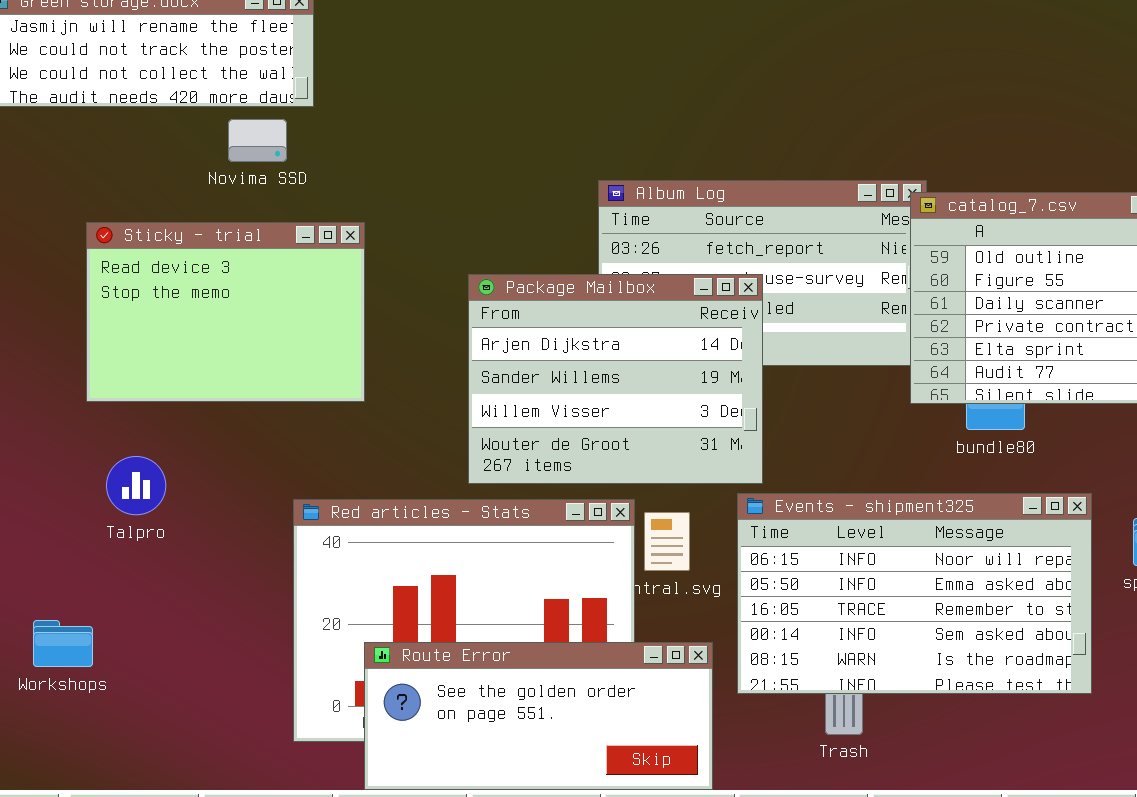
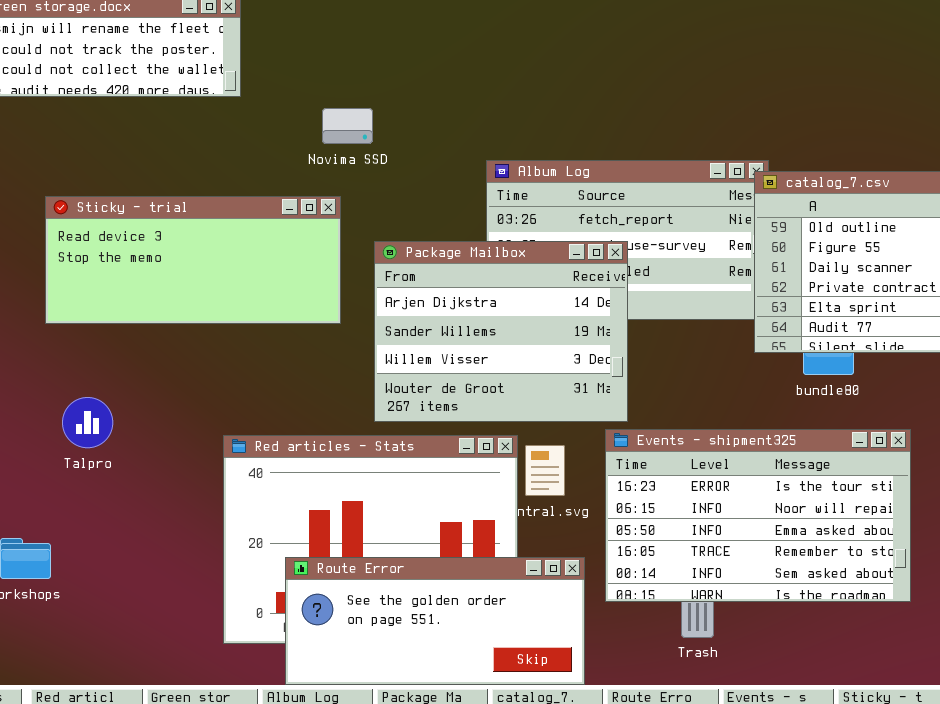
Novima SSD: [228,119,287,162] -> [322,108,373,144], moved
Sticky - trial: [86,222,365,402] -> [45,196,341,324], resized
Events - shipment325: [737,493,1092,694] -> [605,429,911,602], scrolled up 1 row

